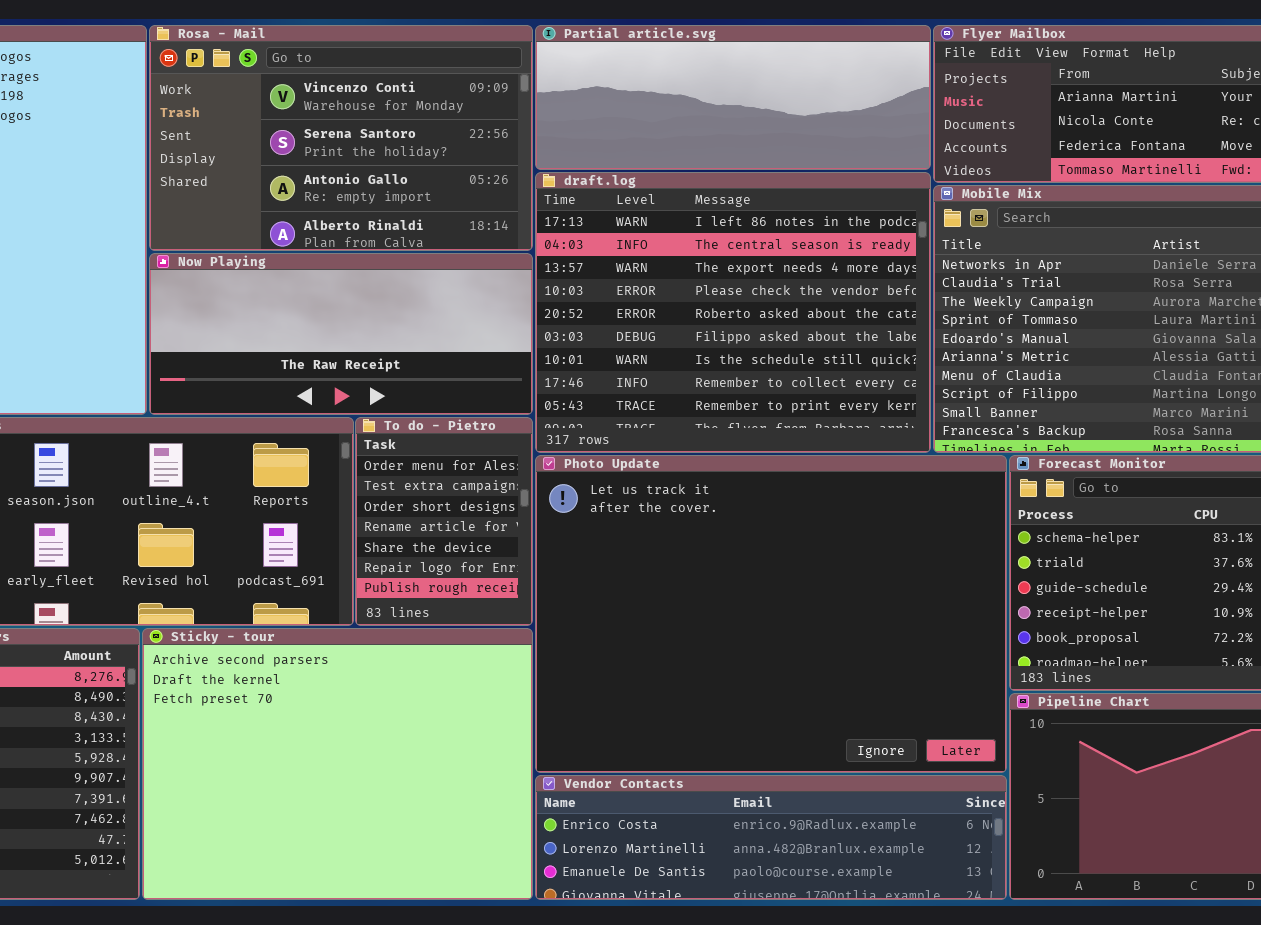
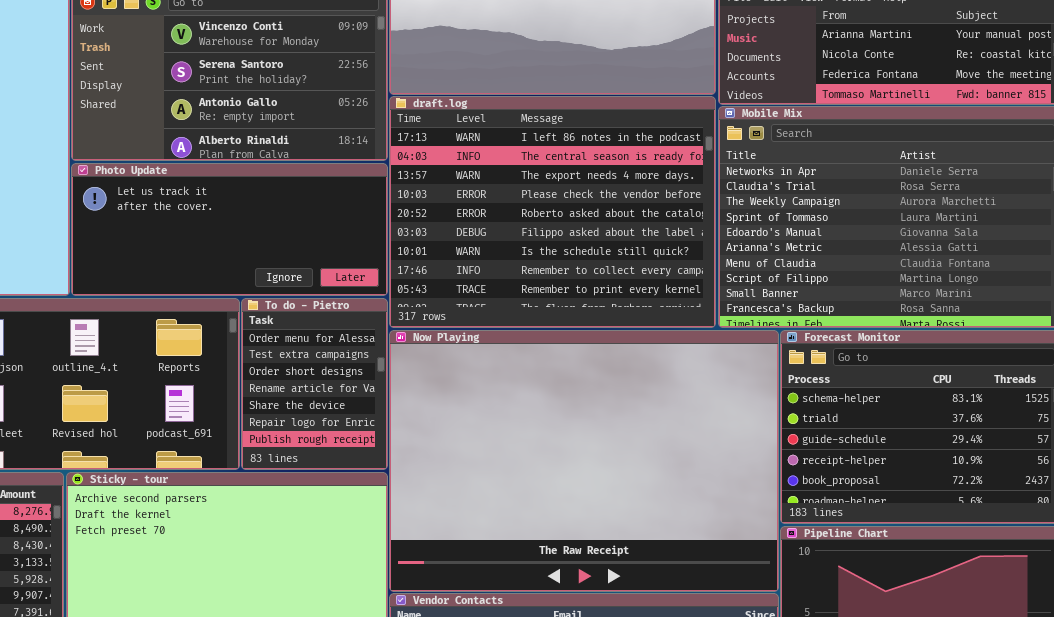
Now Playing: [149,253,533,415] -> [389,330,779,592], moved, resized
Photo Update: [535,455,1007,773] -> [71,163,388,296], moved, resized

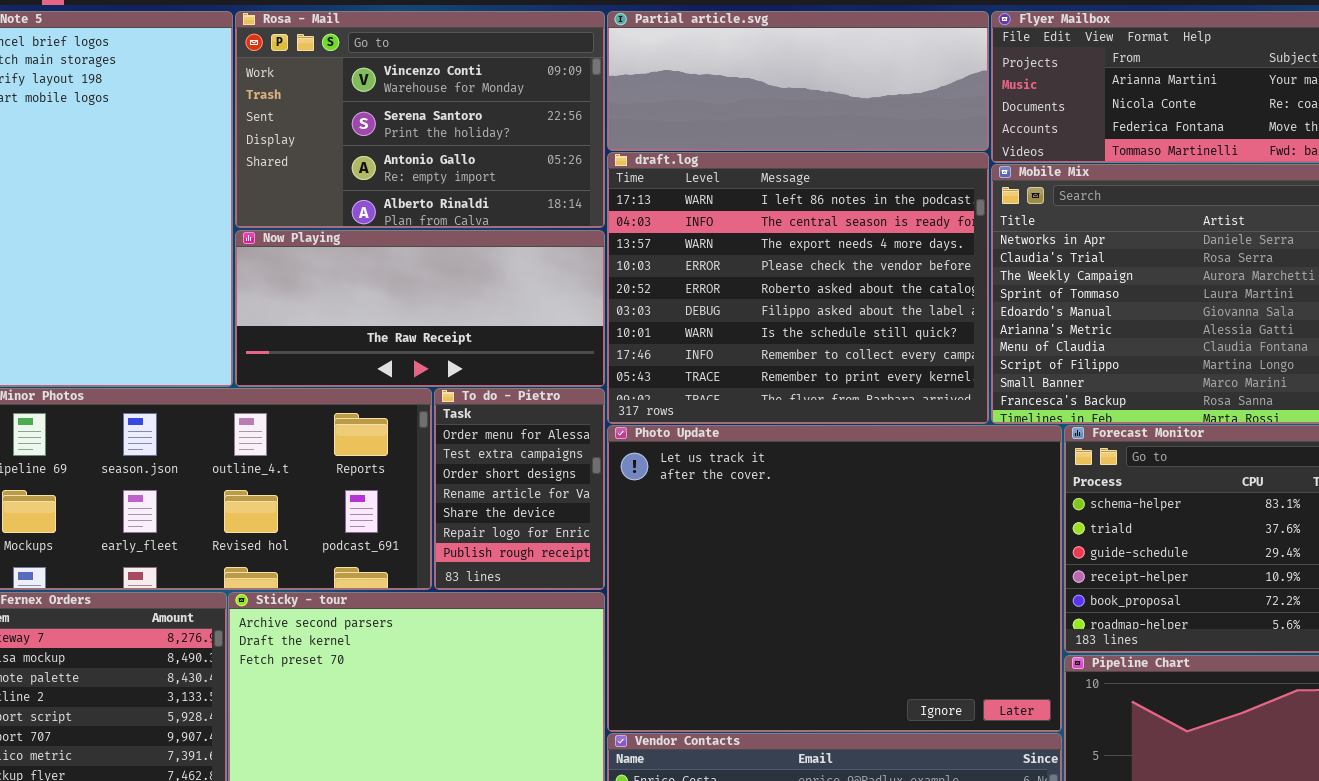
Photo Update: [71,163,388,296] -> [607,425,1062,732], moved, resized
Now Playing: [389,330,779,592] -> [235,230,605,387], moved, resized

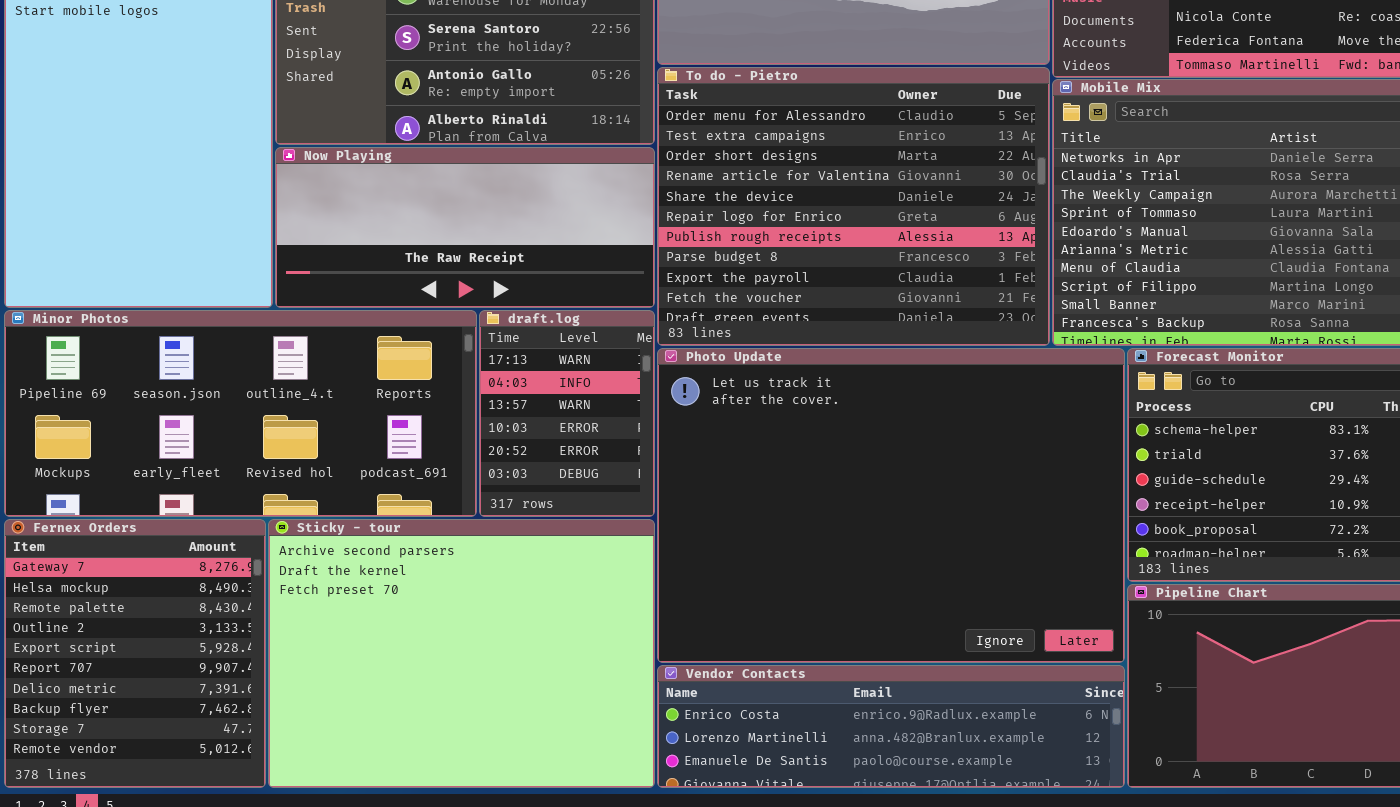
draft.log: [607,152,989,424] -> [479,310,655,517], moved, resized
To do - Pietro: [434,388,605,590] -> [657,67,1050,346], moved, resized

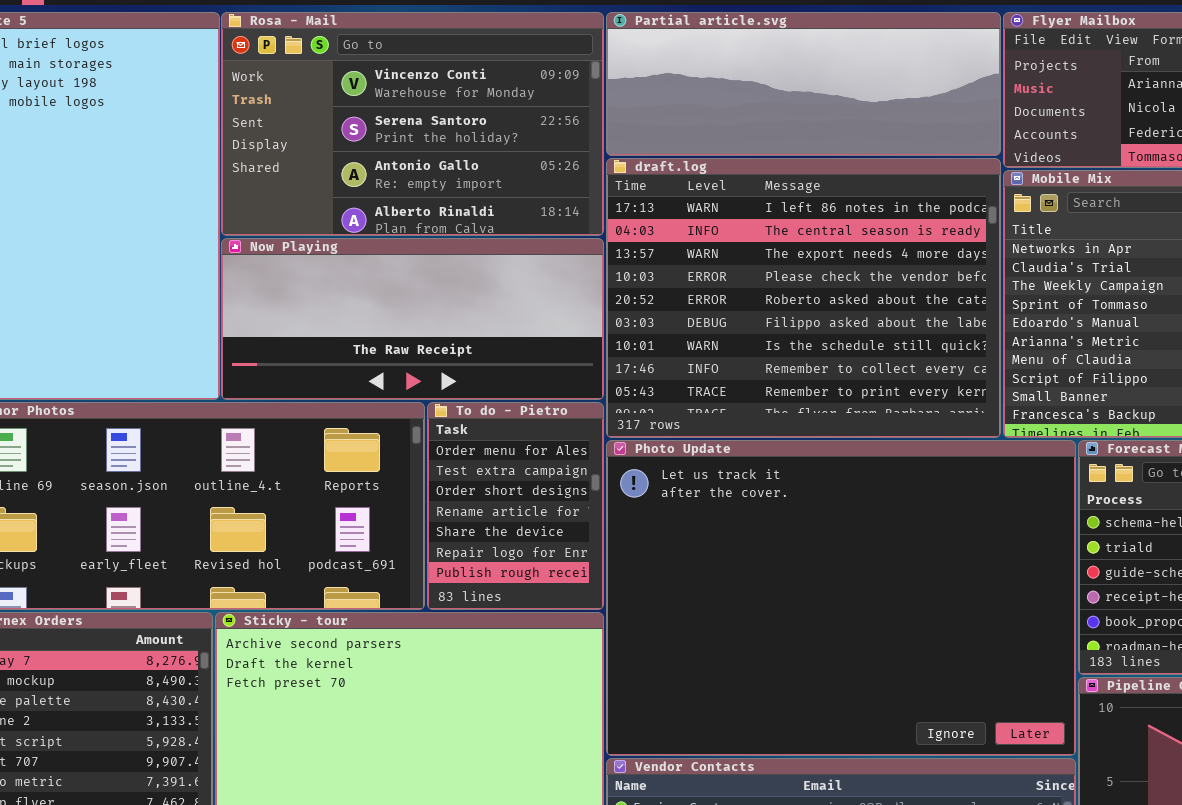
To do - Pietro: [657,67,1050,346] -> [427,402,604,610], moved, resized
draft.log: [479,310,655,517] -> [606,158,1001,438], moved, resized

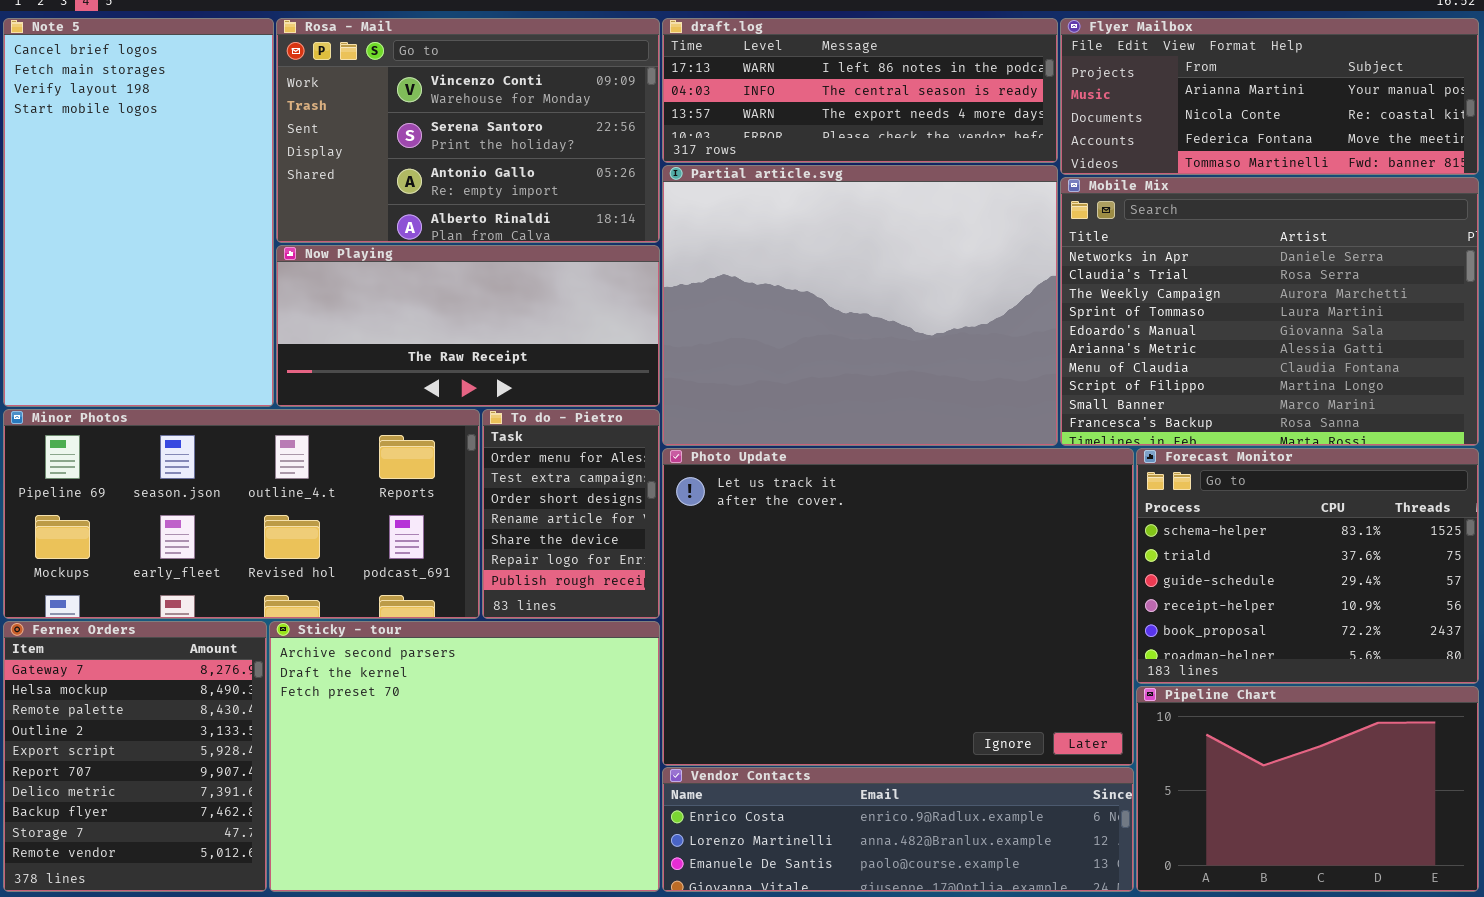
Partial article.svg: [606,12,1001,156] -> [662,165,1058,446], moved, resized
draft.log: [606,158,1001,438] -> [662,18,1058,163], moved, resized

